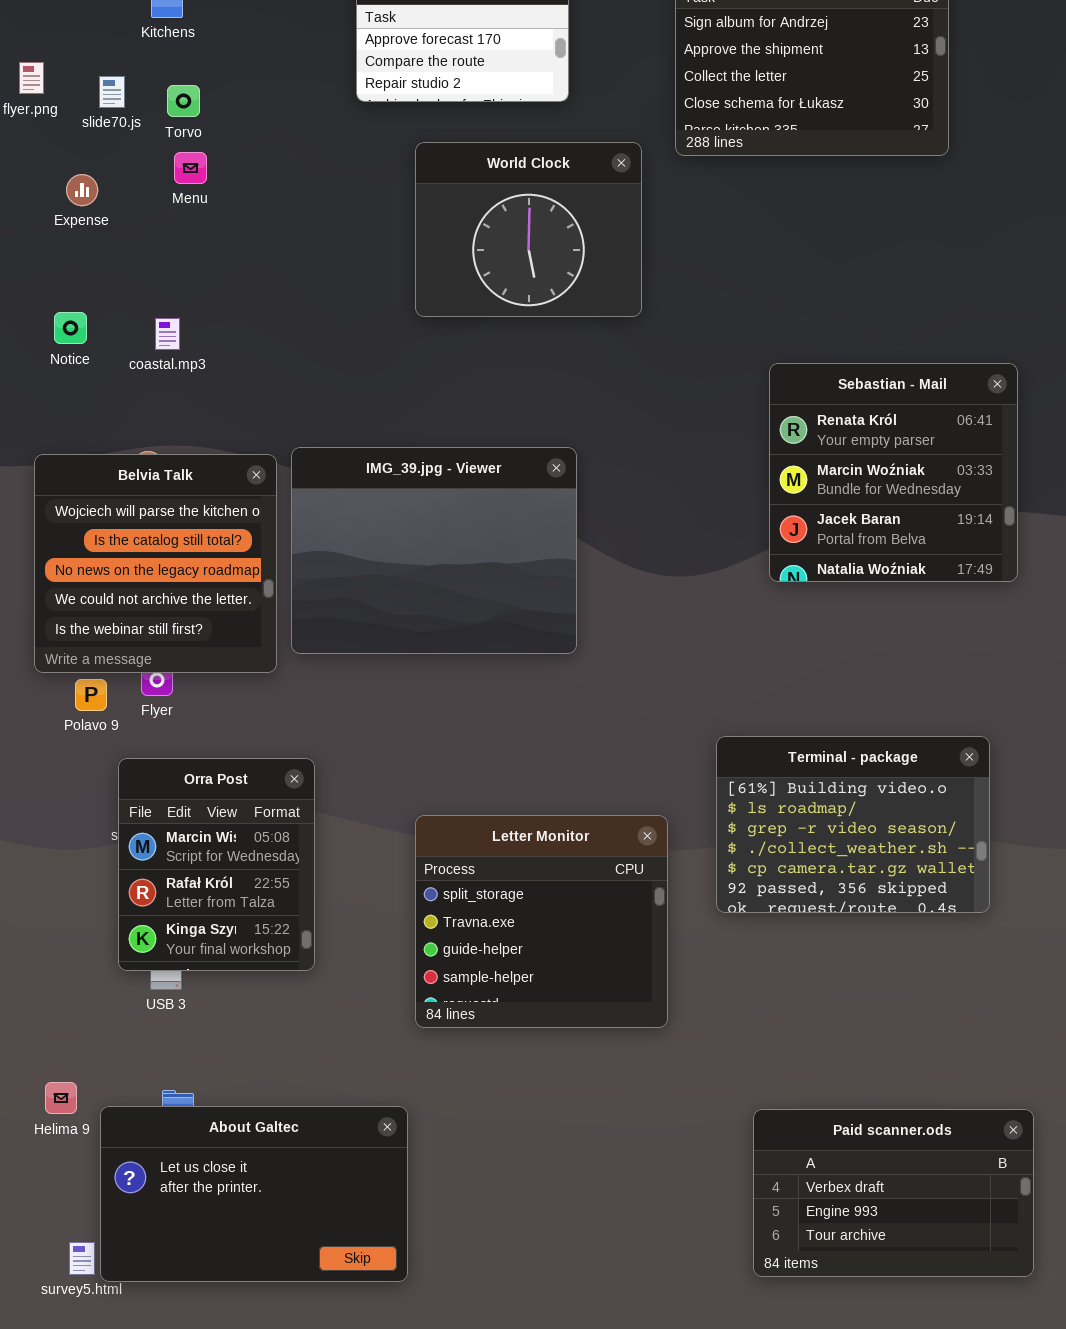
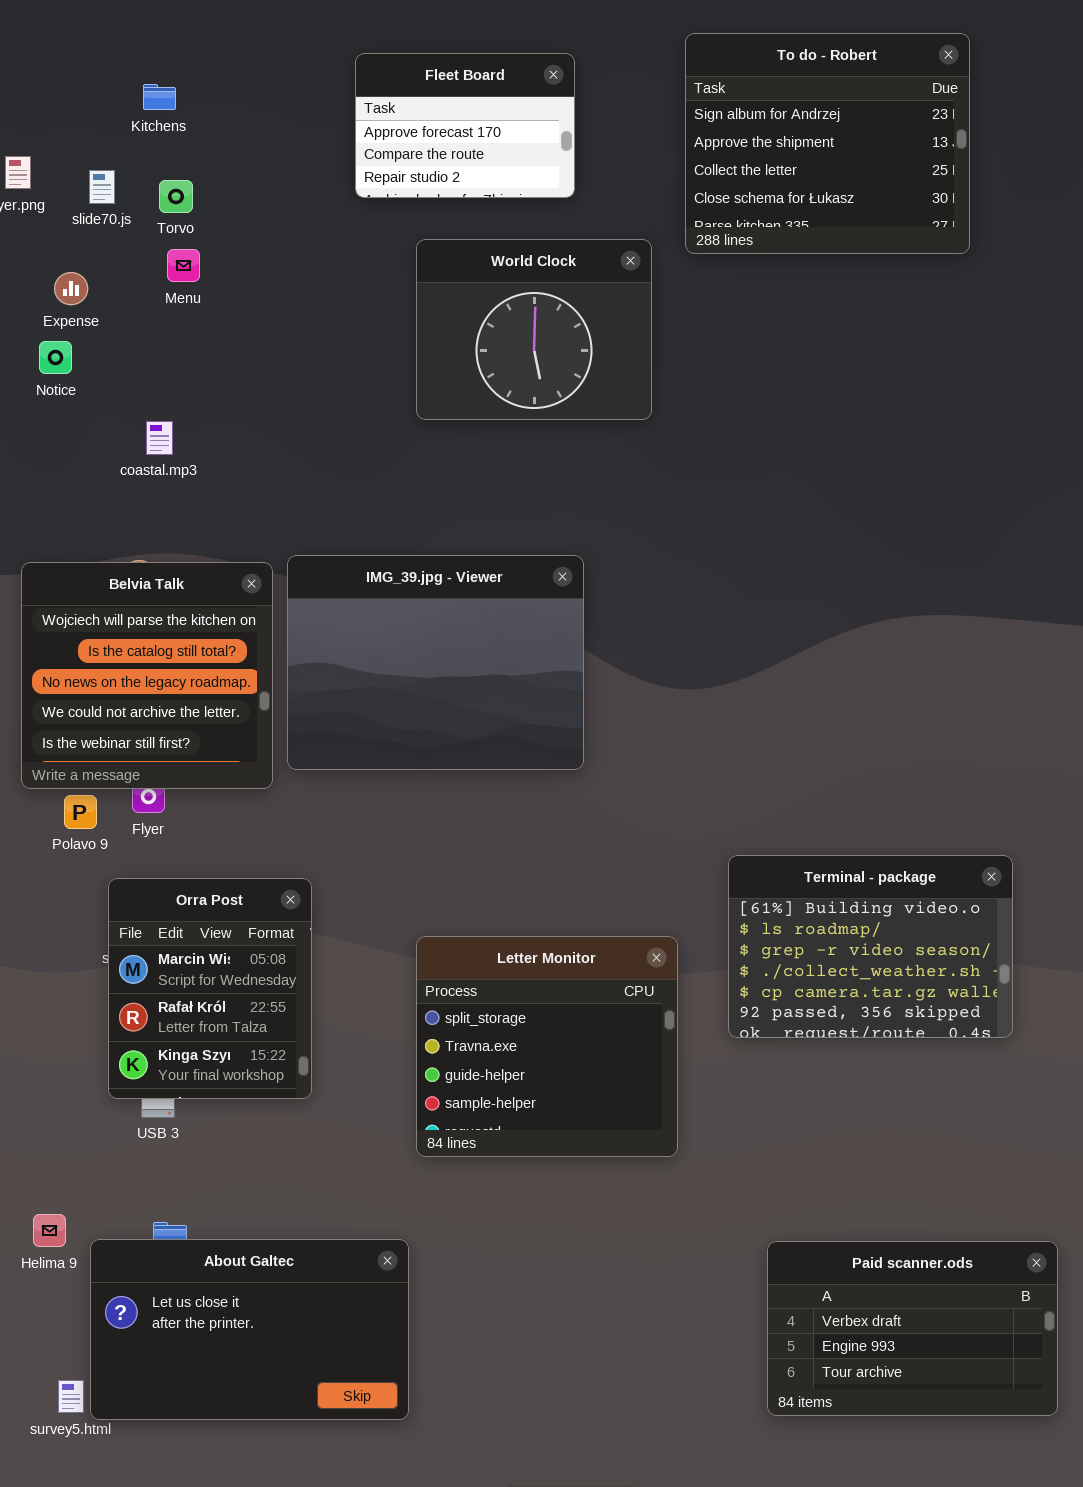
Notice: [54,312,87,344] -> [39,341,72,374], moved
Sebastian - Mail: [769,363,1018,582] -> none, closed

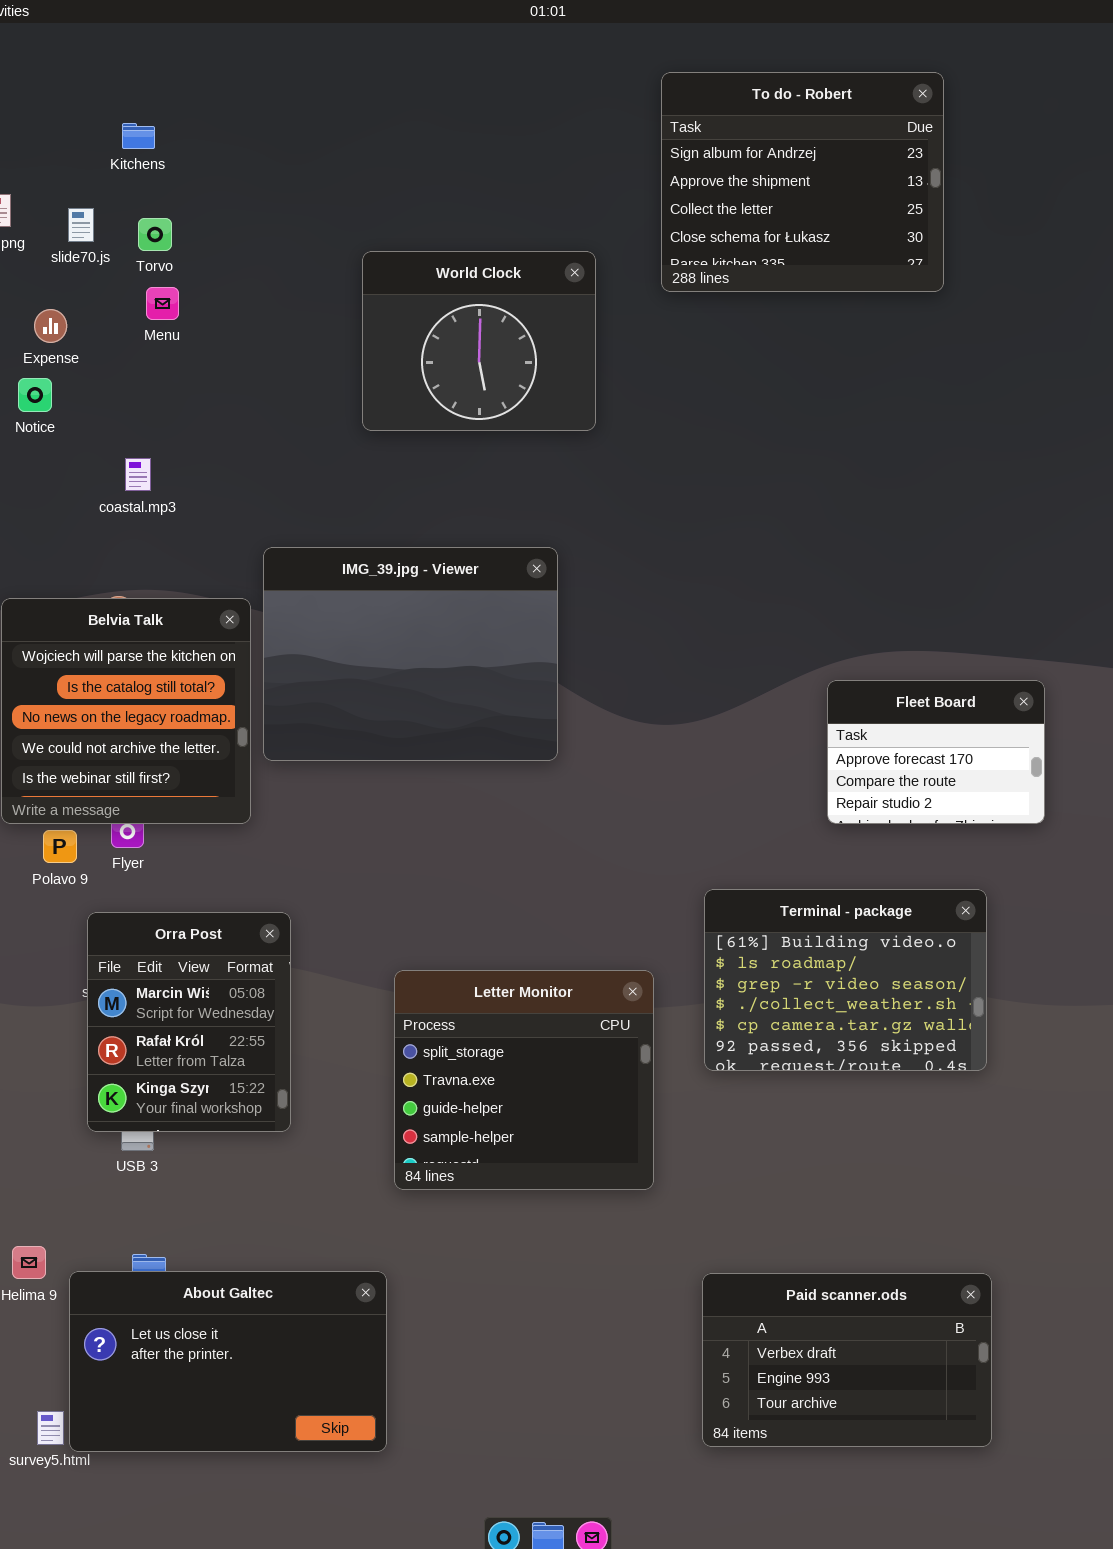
Fleet Board: [355,53,575,198] -> [827,680,1045,824], moved
World Clock: [416,239,652,420] -> [362,251,596,431], moved
IMG_39.jpg - Viewer: [287,555,584,770] -> [263,547,558,761], moved
Paid scanner.ods: [767,1241,1058,1416] -> [702,1273,992,1447], moved

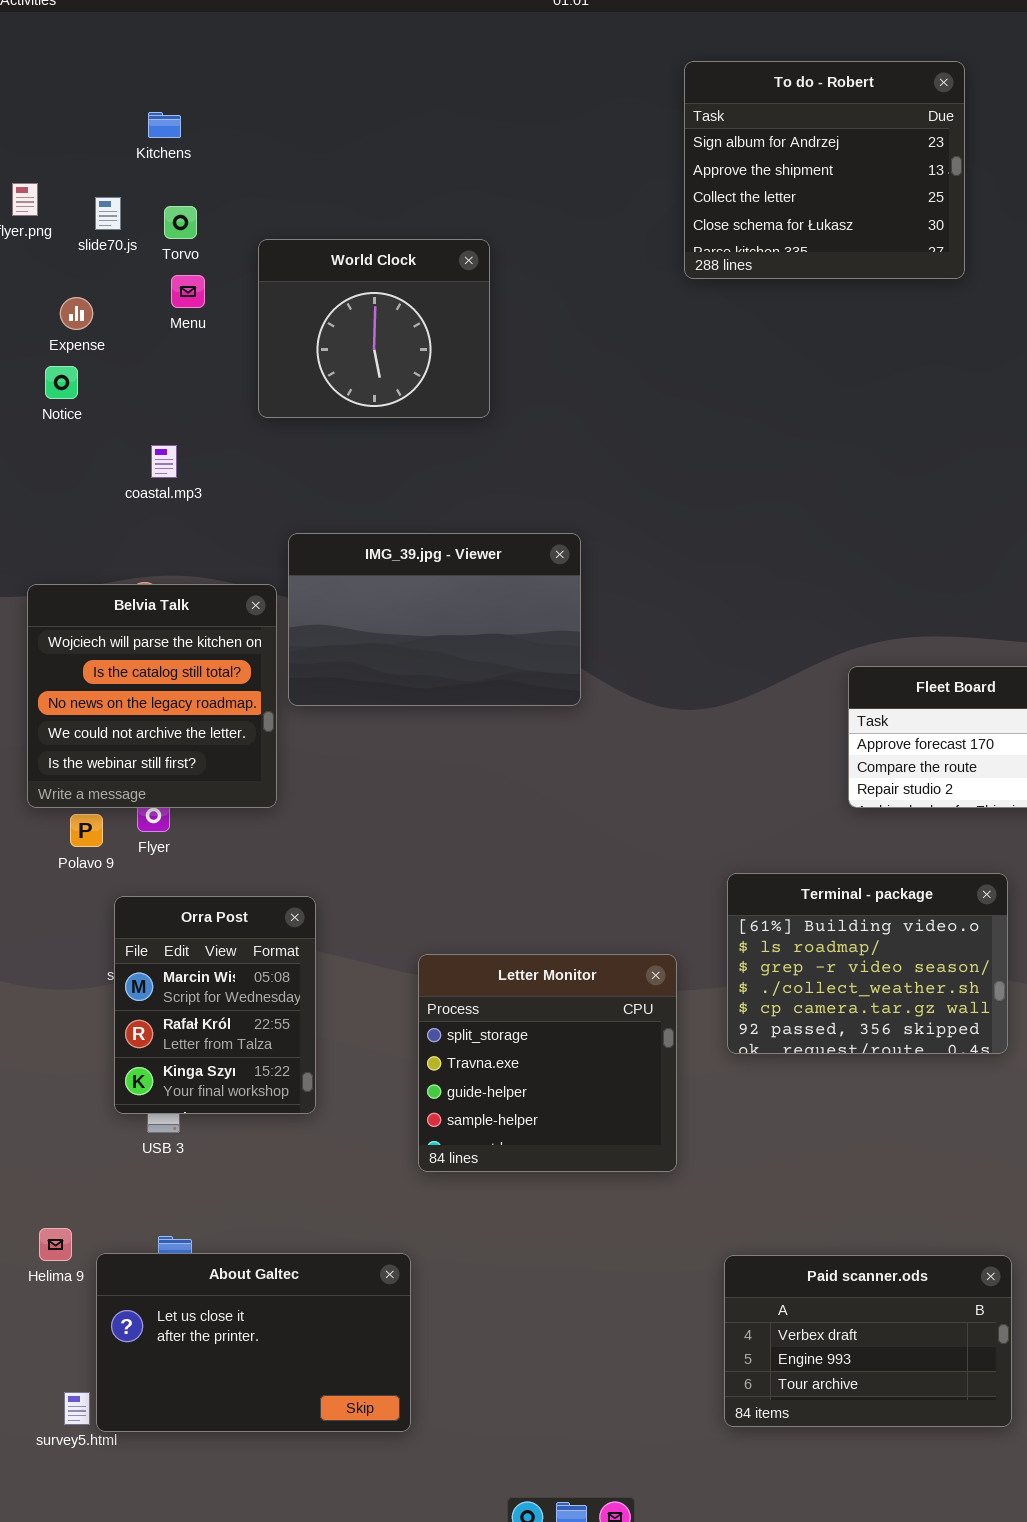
World Clock: [362,251,596,431] -> [258,239,490,418], moved
IMG_39.jpg - Viewer: [263,547,558,761] -> [288,533,581,706], resized

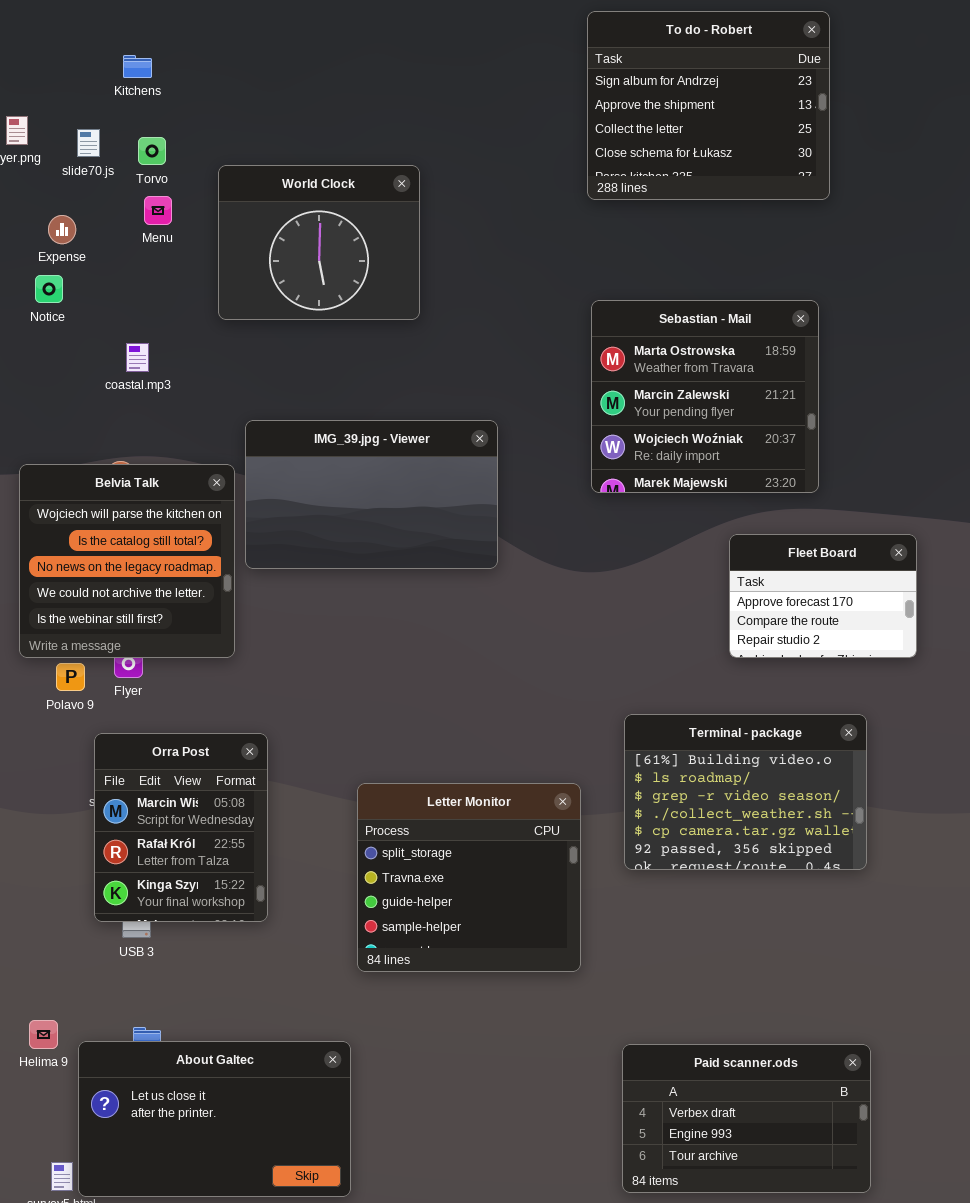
Sebastian - Mail: none -> [591,300,819,493], opened

